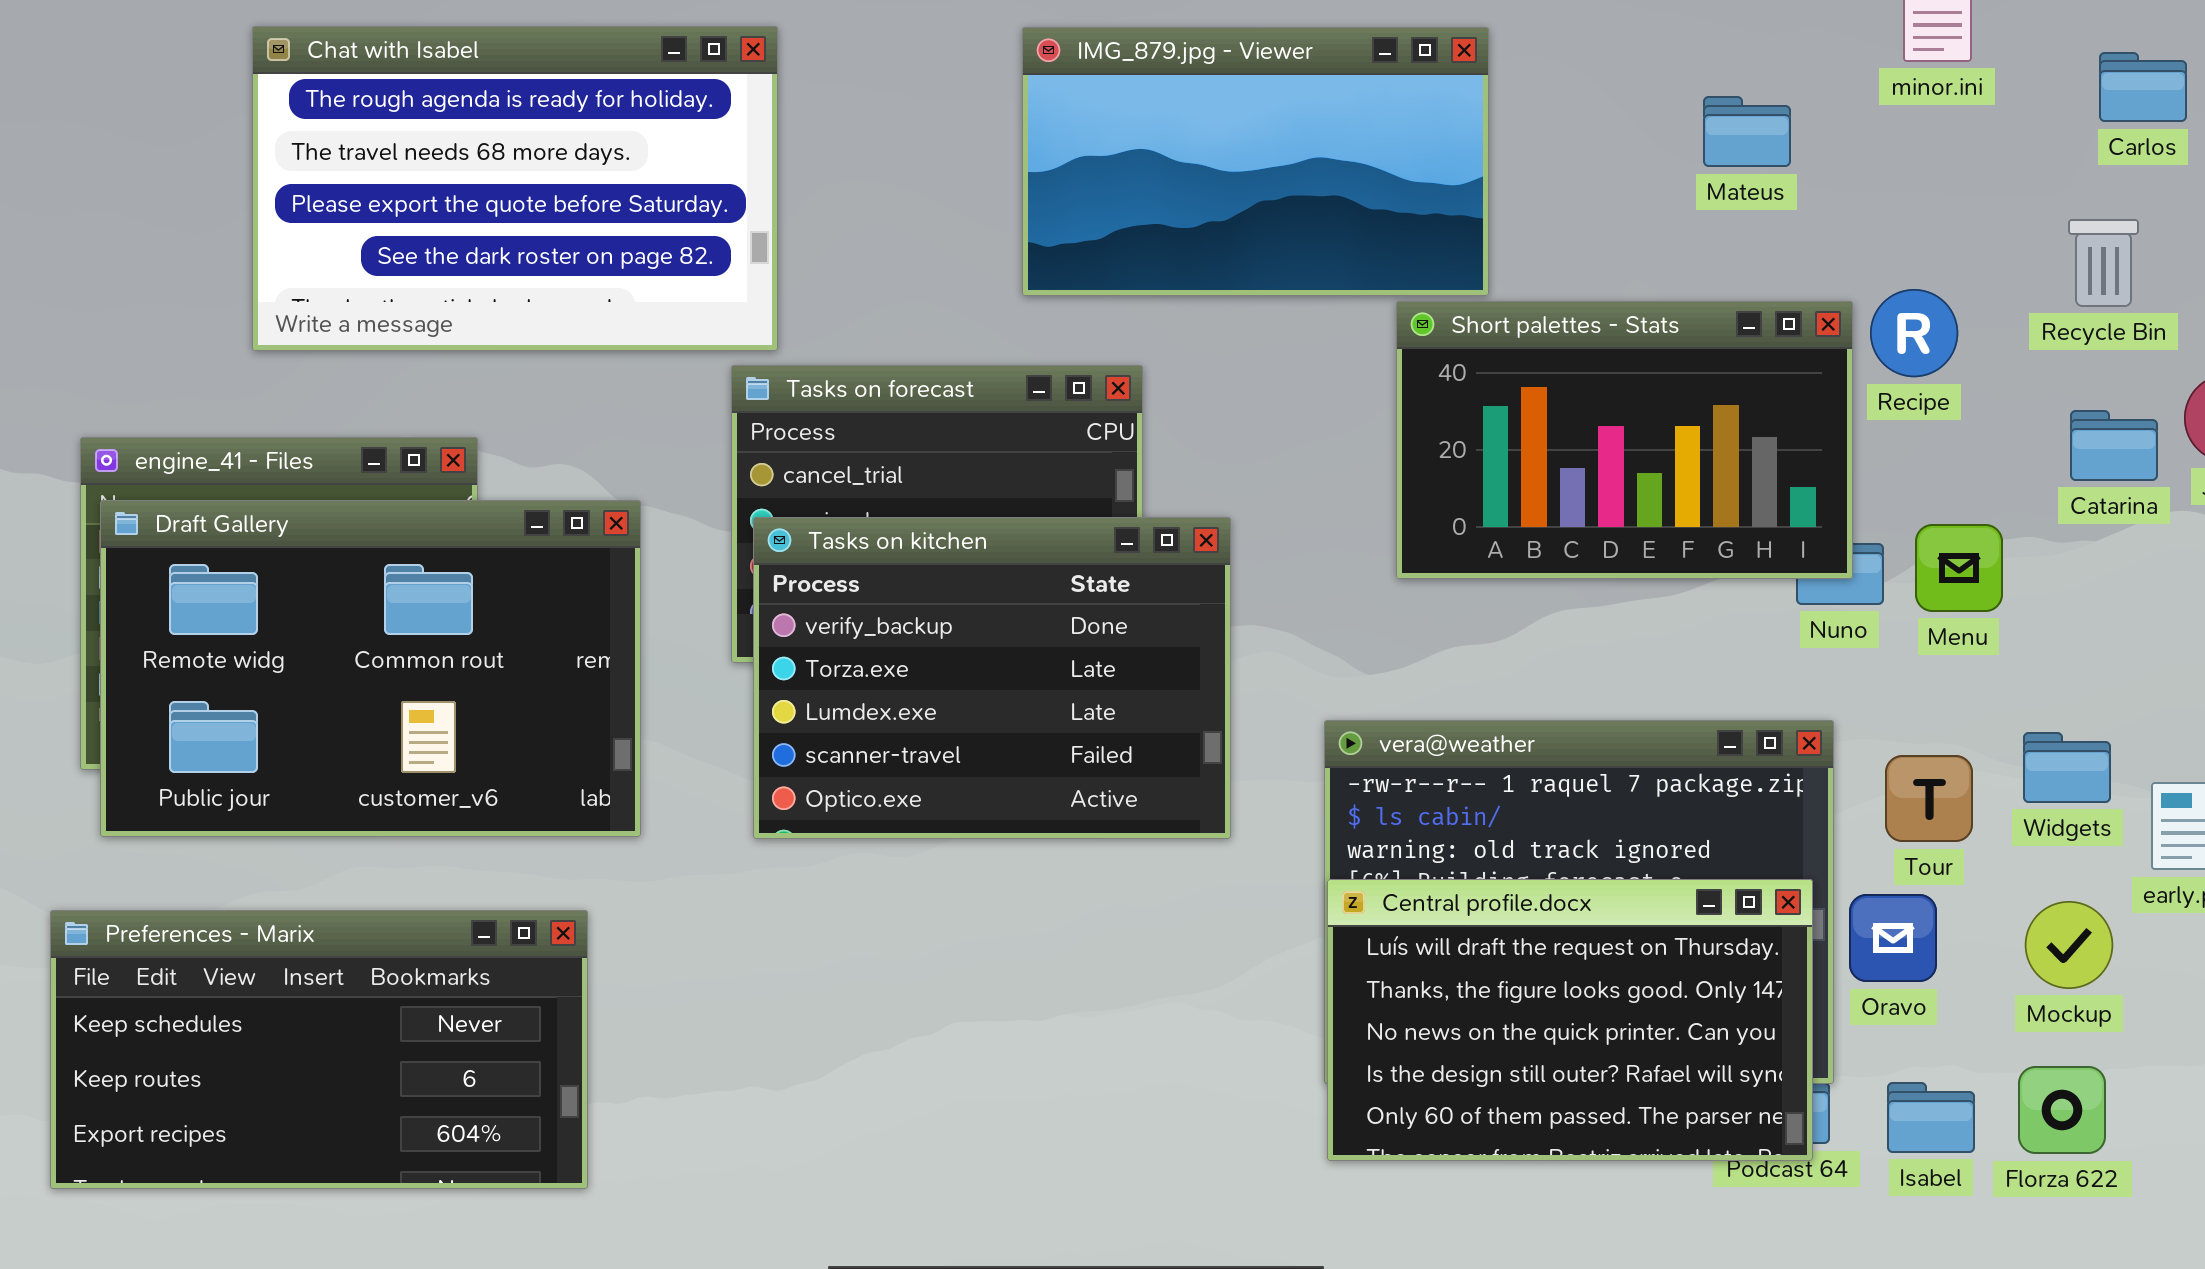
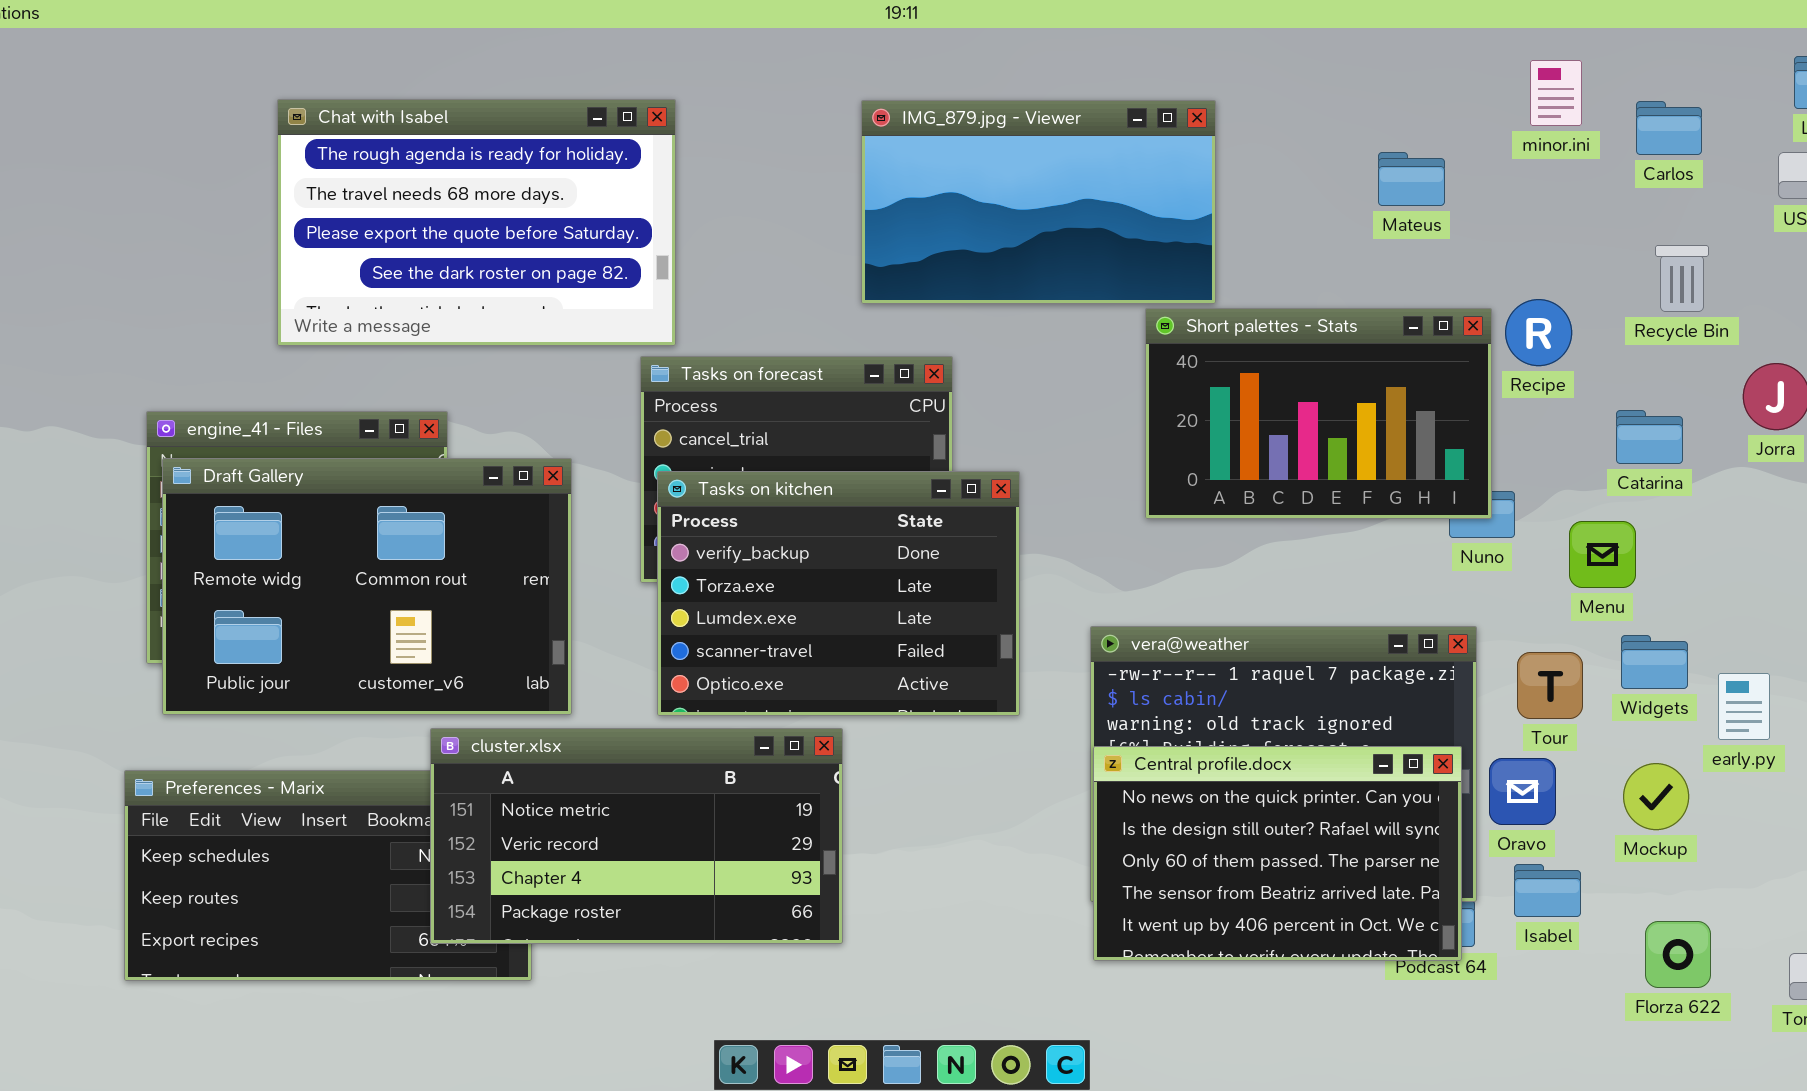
Carlos: [2099,52,2187,122] -> [1636,101,1702,155], moved
Catarina: [2070,410,2158,481] -> [1616,410,1683,464], moved
Menu: [1915,524,2003,612] -> [1569,521,1636,588], moved
cluster.xlsx: none -> [430,728,843,944], opened
Central profile.docx: [1327,879,1813,1161] -> [1093,746,1462,961], scrolled down 2 rows
Florza 622: [2018,1066,2106,1154] -> [1645,921,1711,988], moved
Isabel: [1887,1082,1975,1153] -> [1514,864,1581,917], moved

